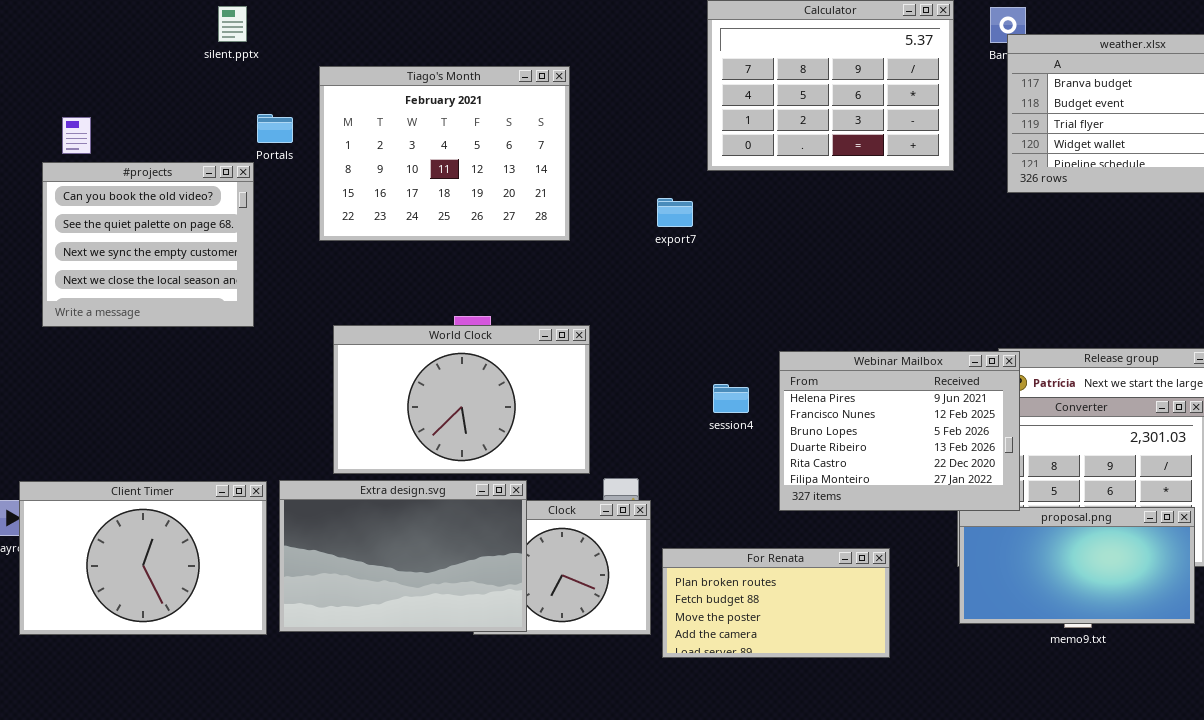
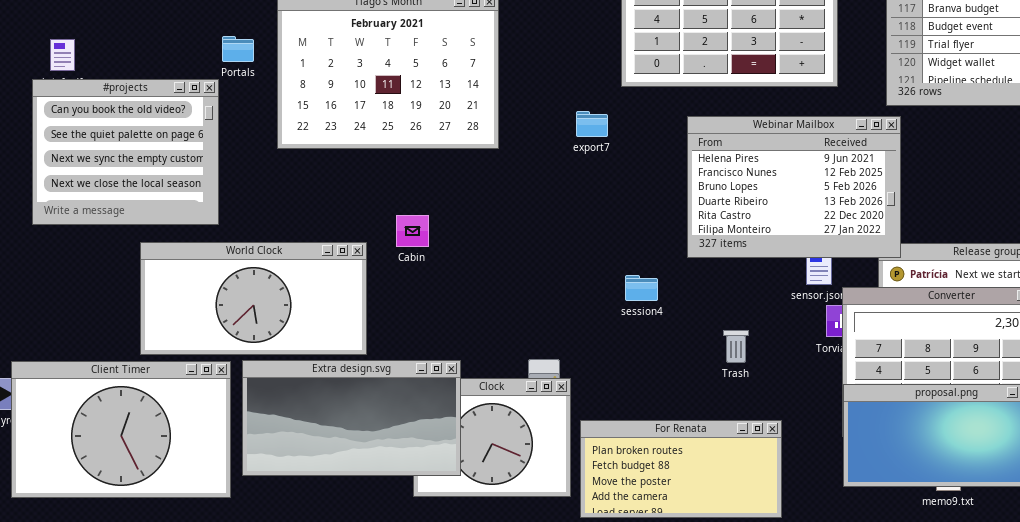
World Clock: [333,325,590,474] -> [140,242,367,355], moved, resized
Webinar Mailbox: [779,351,1020,511] -> [687,116,901,258], moved
Extra design.svg: [279,480,527,632] -> [242,360,461,476], resized

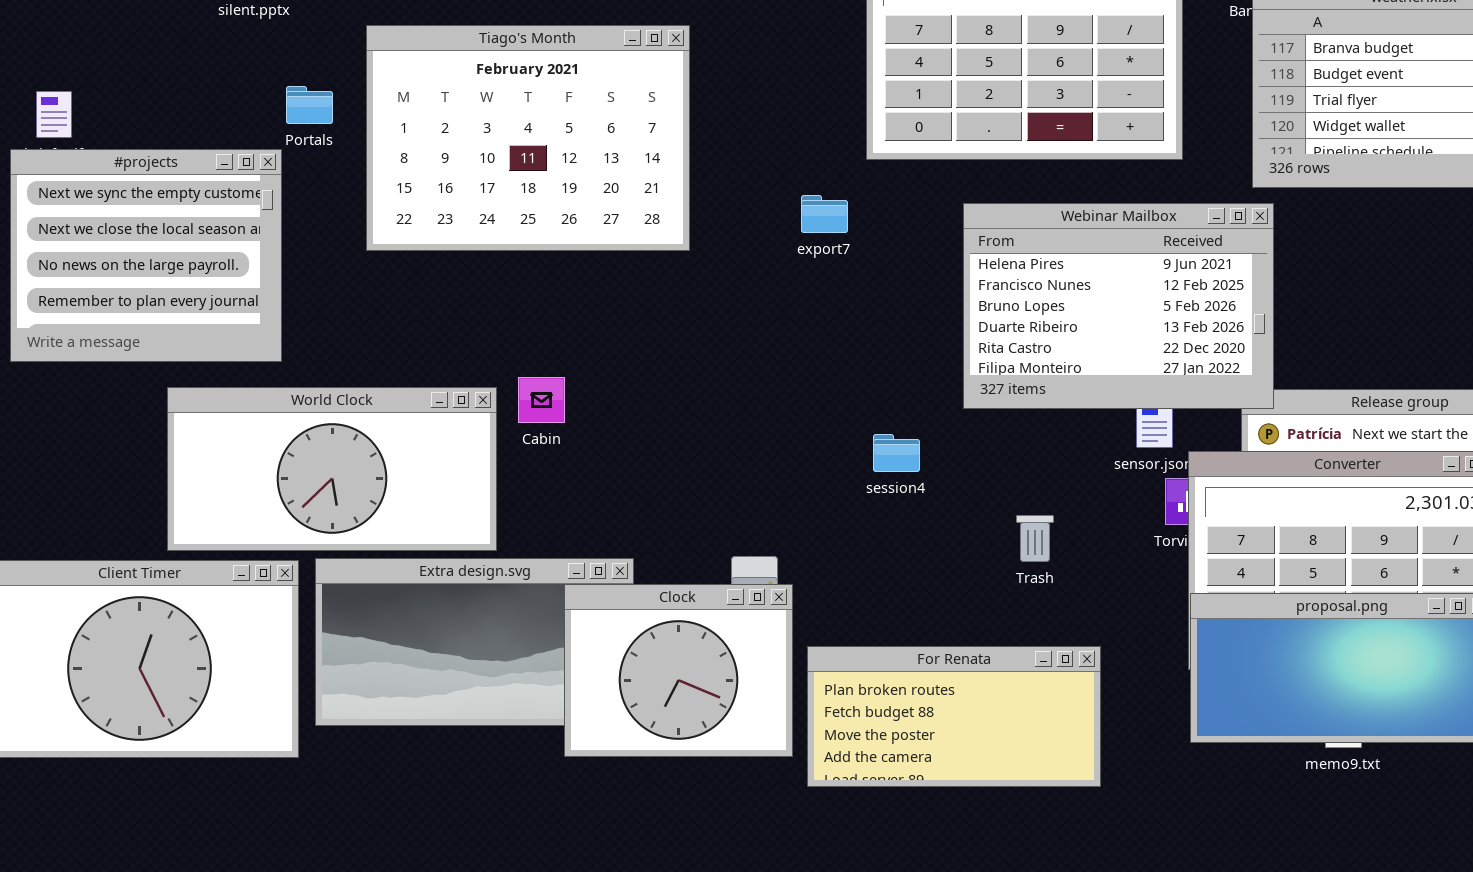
#projects: [32,79,219,225] -> [10,149,282,362], scrolled down 2 rows
Cabin: [396,215,429,247] -> [518,377,565,423], moved
Clock: [413,378,571,497] -> [564,584,793,757], raised

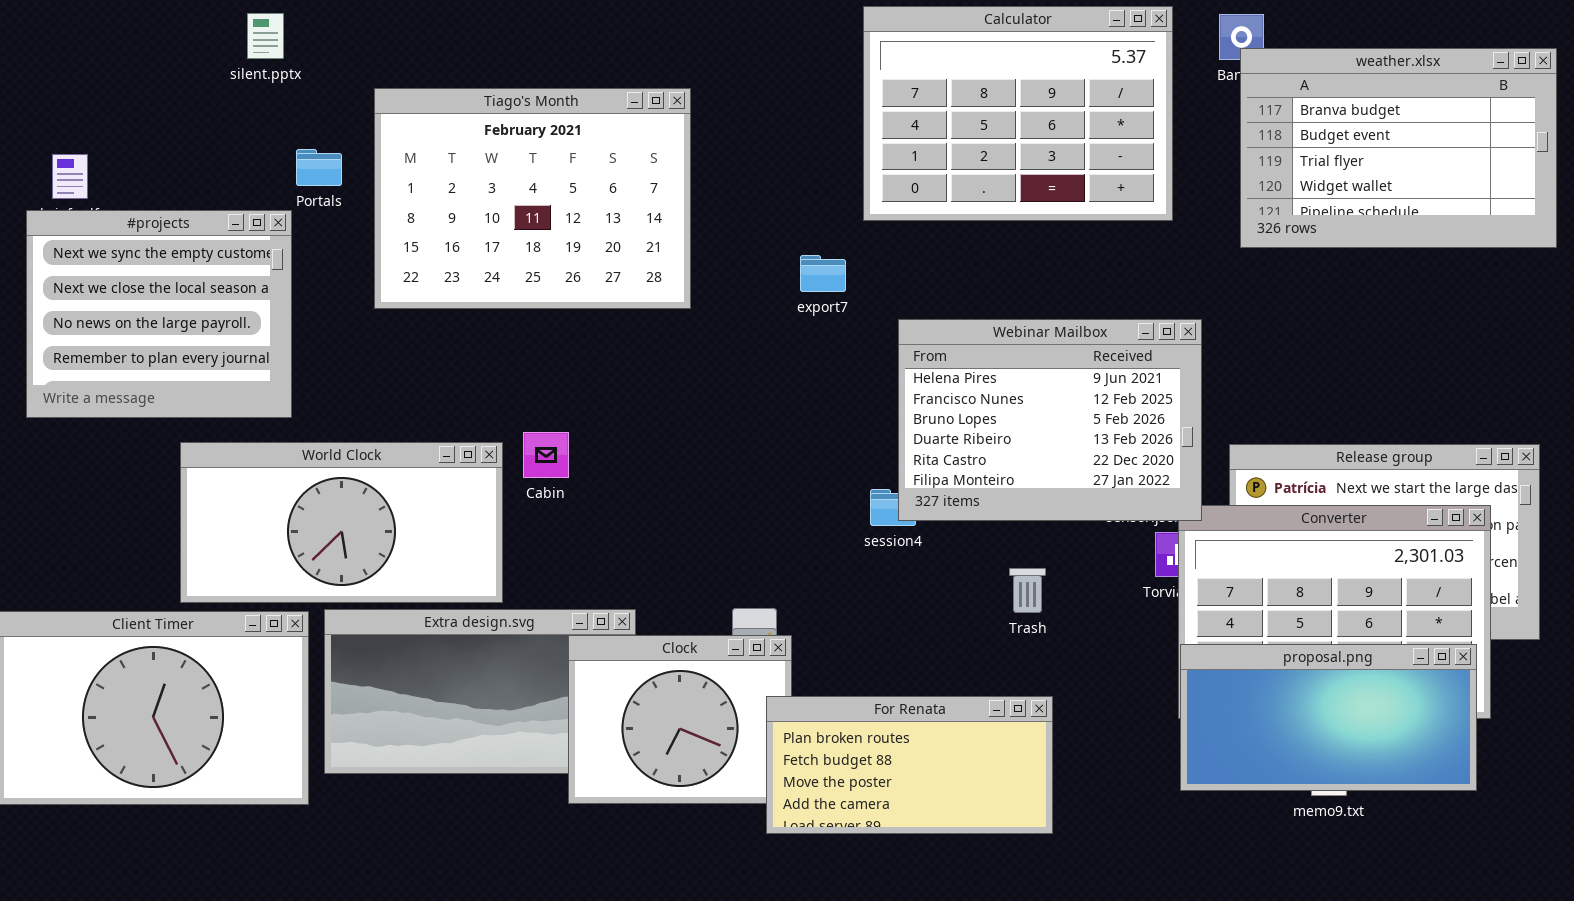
Webinar Mailbox: [963,203,1274,409] -> [898,319,1202,521], moved
For Renata: [807,646,1101,787] -> [766,696,1053,834], moved

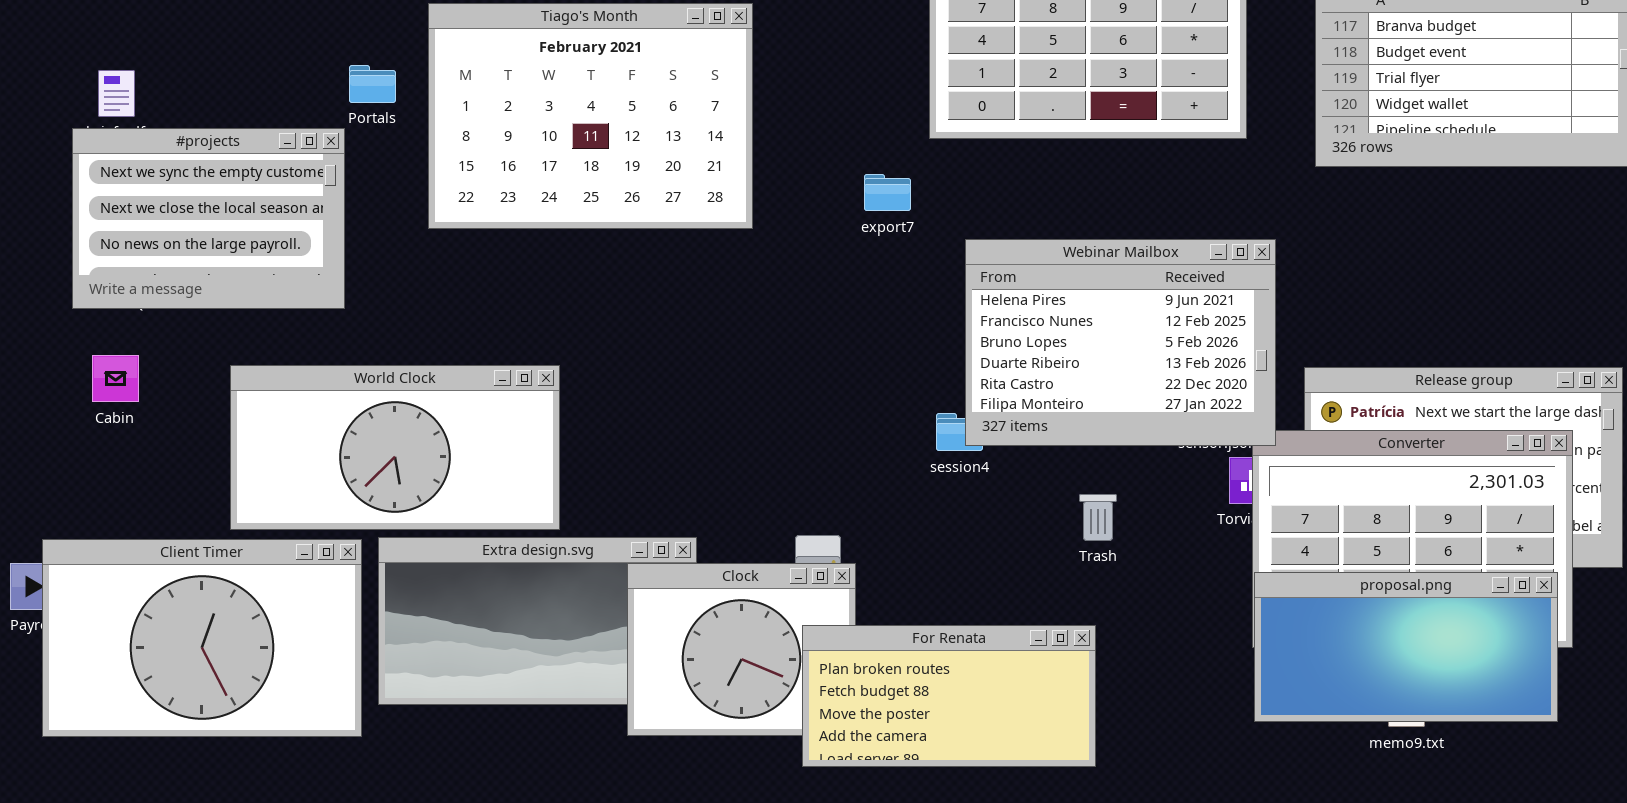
#projects: [26,210,292,418] -> [72,128,345,309], resized
Cabin: [523,432,569,478] -> [92,355,139,402], moved
For Renata: [766,696,1053,834] -> [802,625,1096,767], moved

